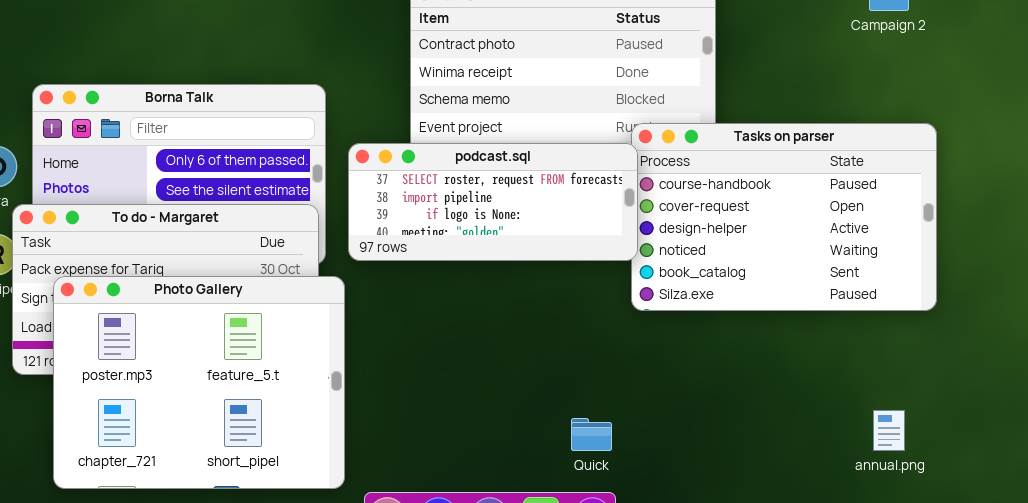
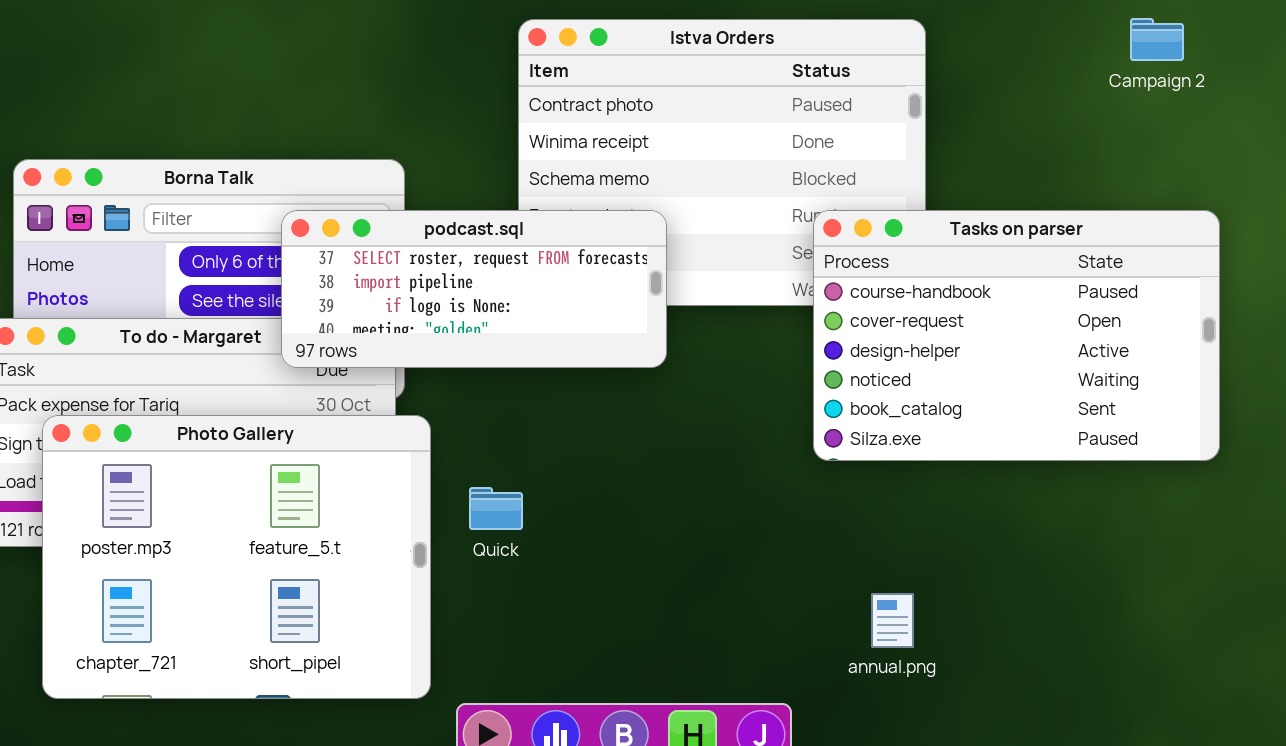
podcast.sql: [348,143,638,261] -> [281,210,667,368], moved
annual.png: [873,410,905,451] -> [871,593,914,648], moved
Quick: [571,418,612,451] -> [469,487,523,530], moved

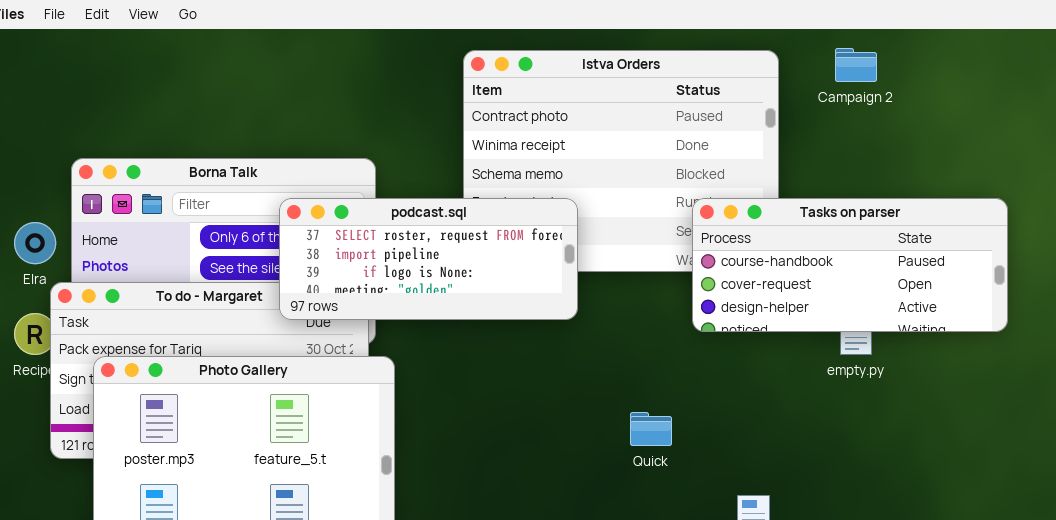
Campaign 2: [1130,18,1184,61] -> [835,48,877,82], moved
Tasks on parser: [813,210,1220,461] -> [692,198,1008,332], resized
Quick: [469,487,523,530] -> [630,412,672,446], moved

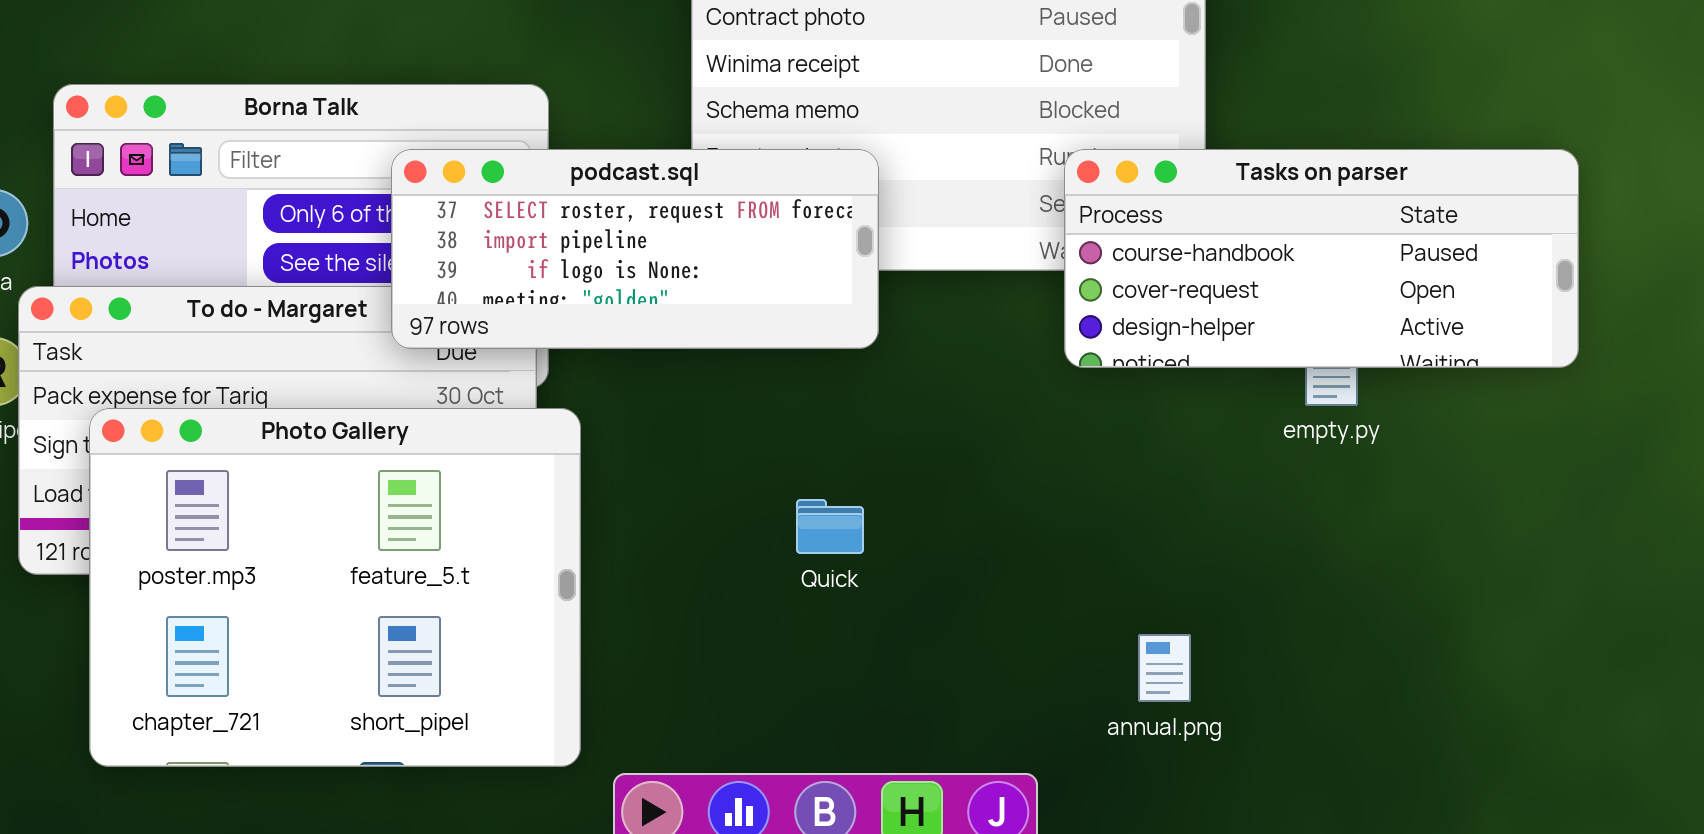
Quick: [630,412,672,446] -> [796,499,864,554], moved

